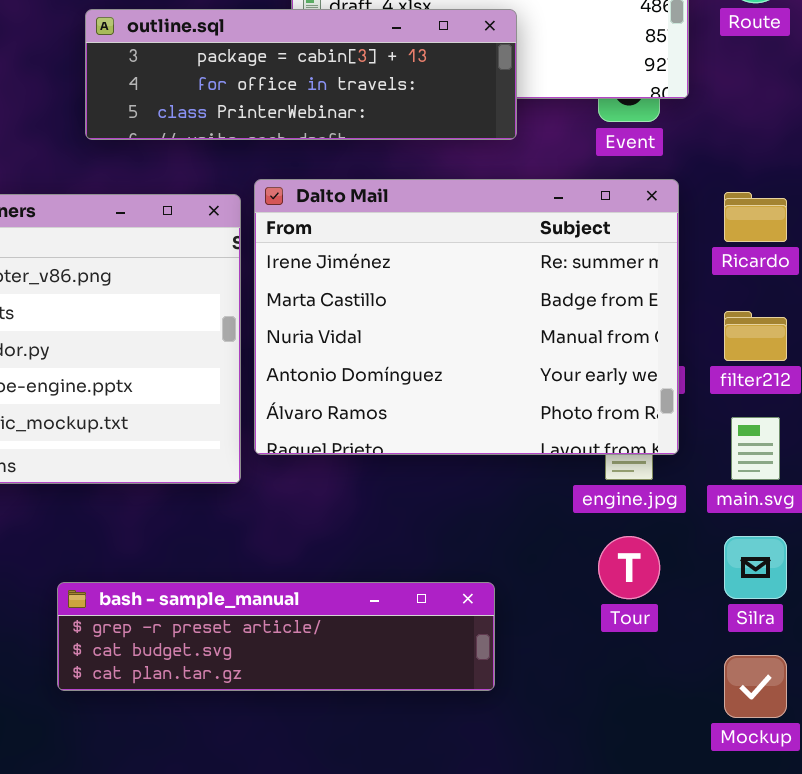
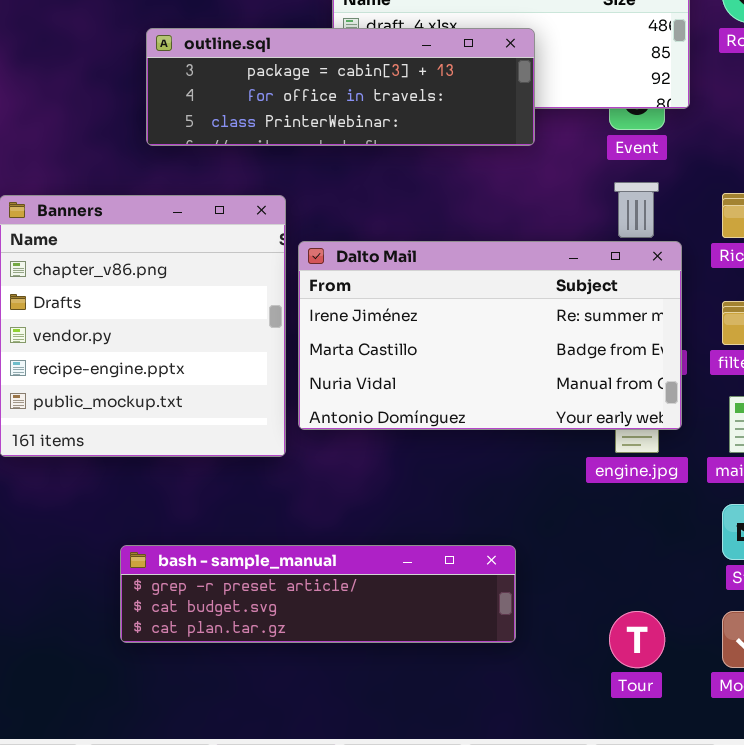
Dalto Mail: [254,179,679,455] -> [298,241,682,430], resized
Tour: [598,536,660,599] -> [609,611,665,668], moved

